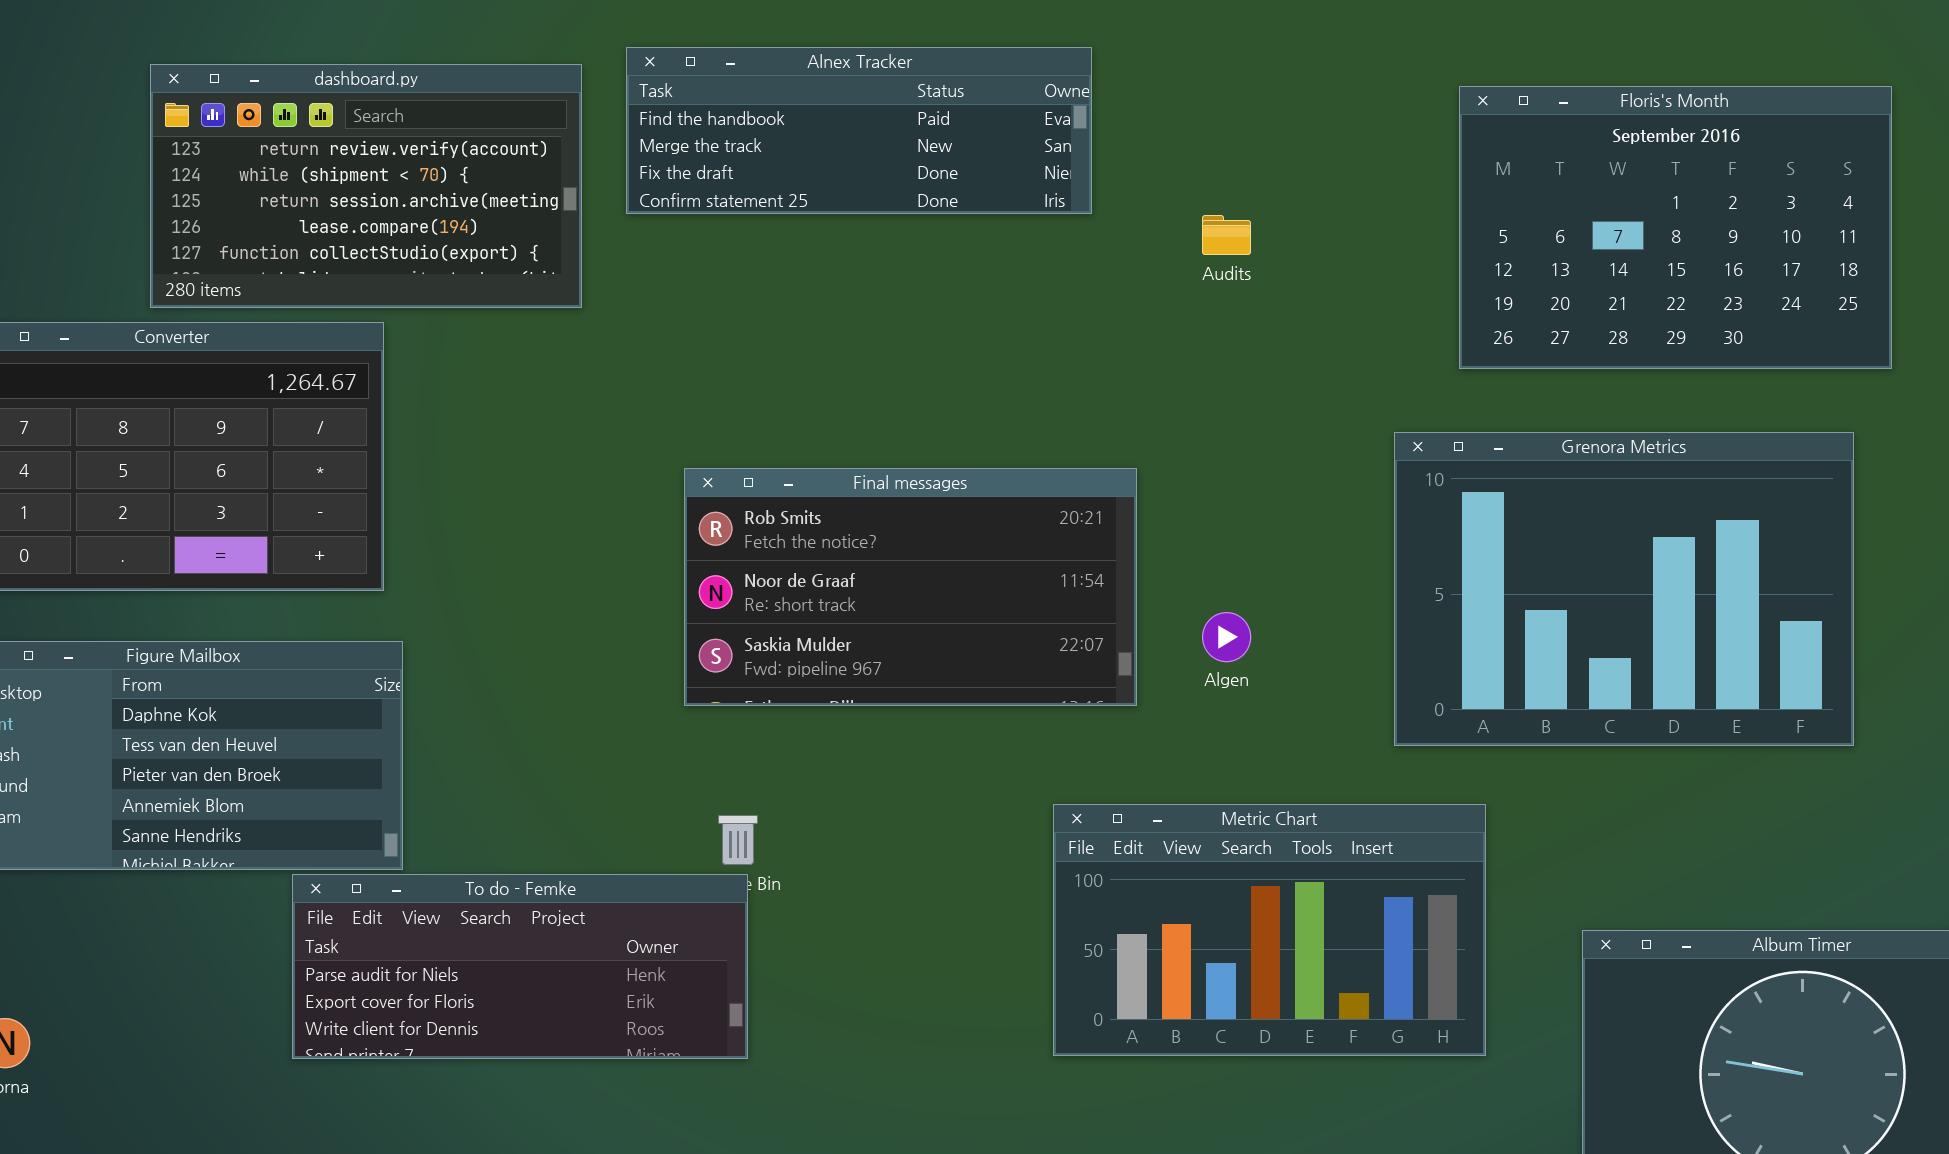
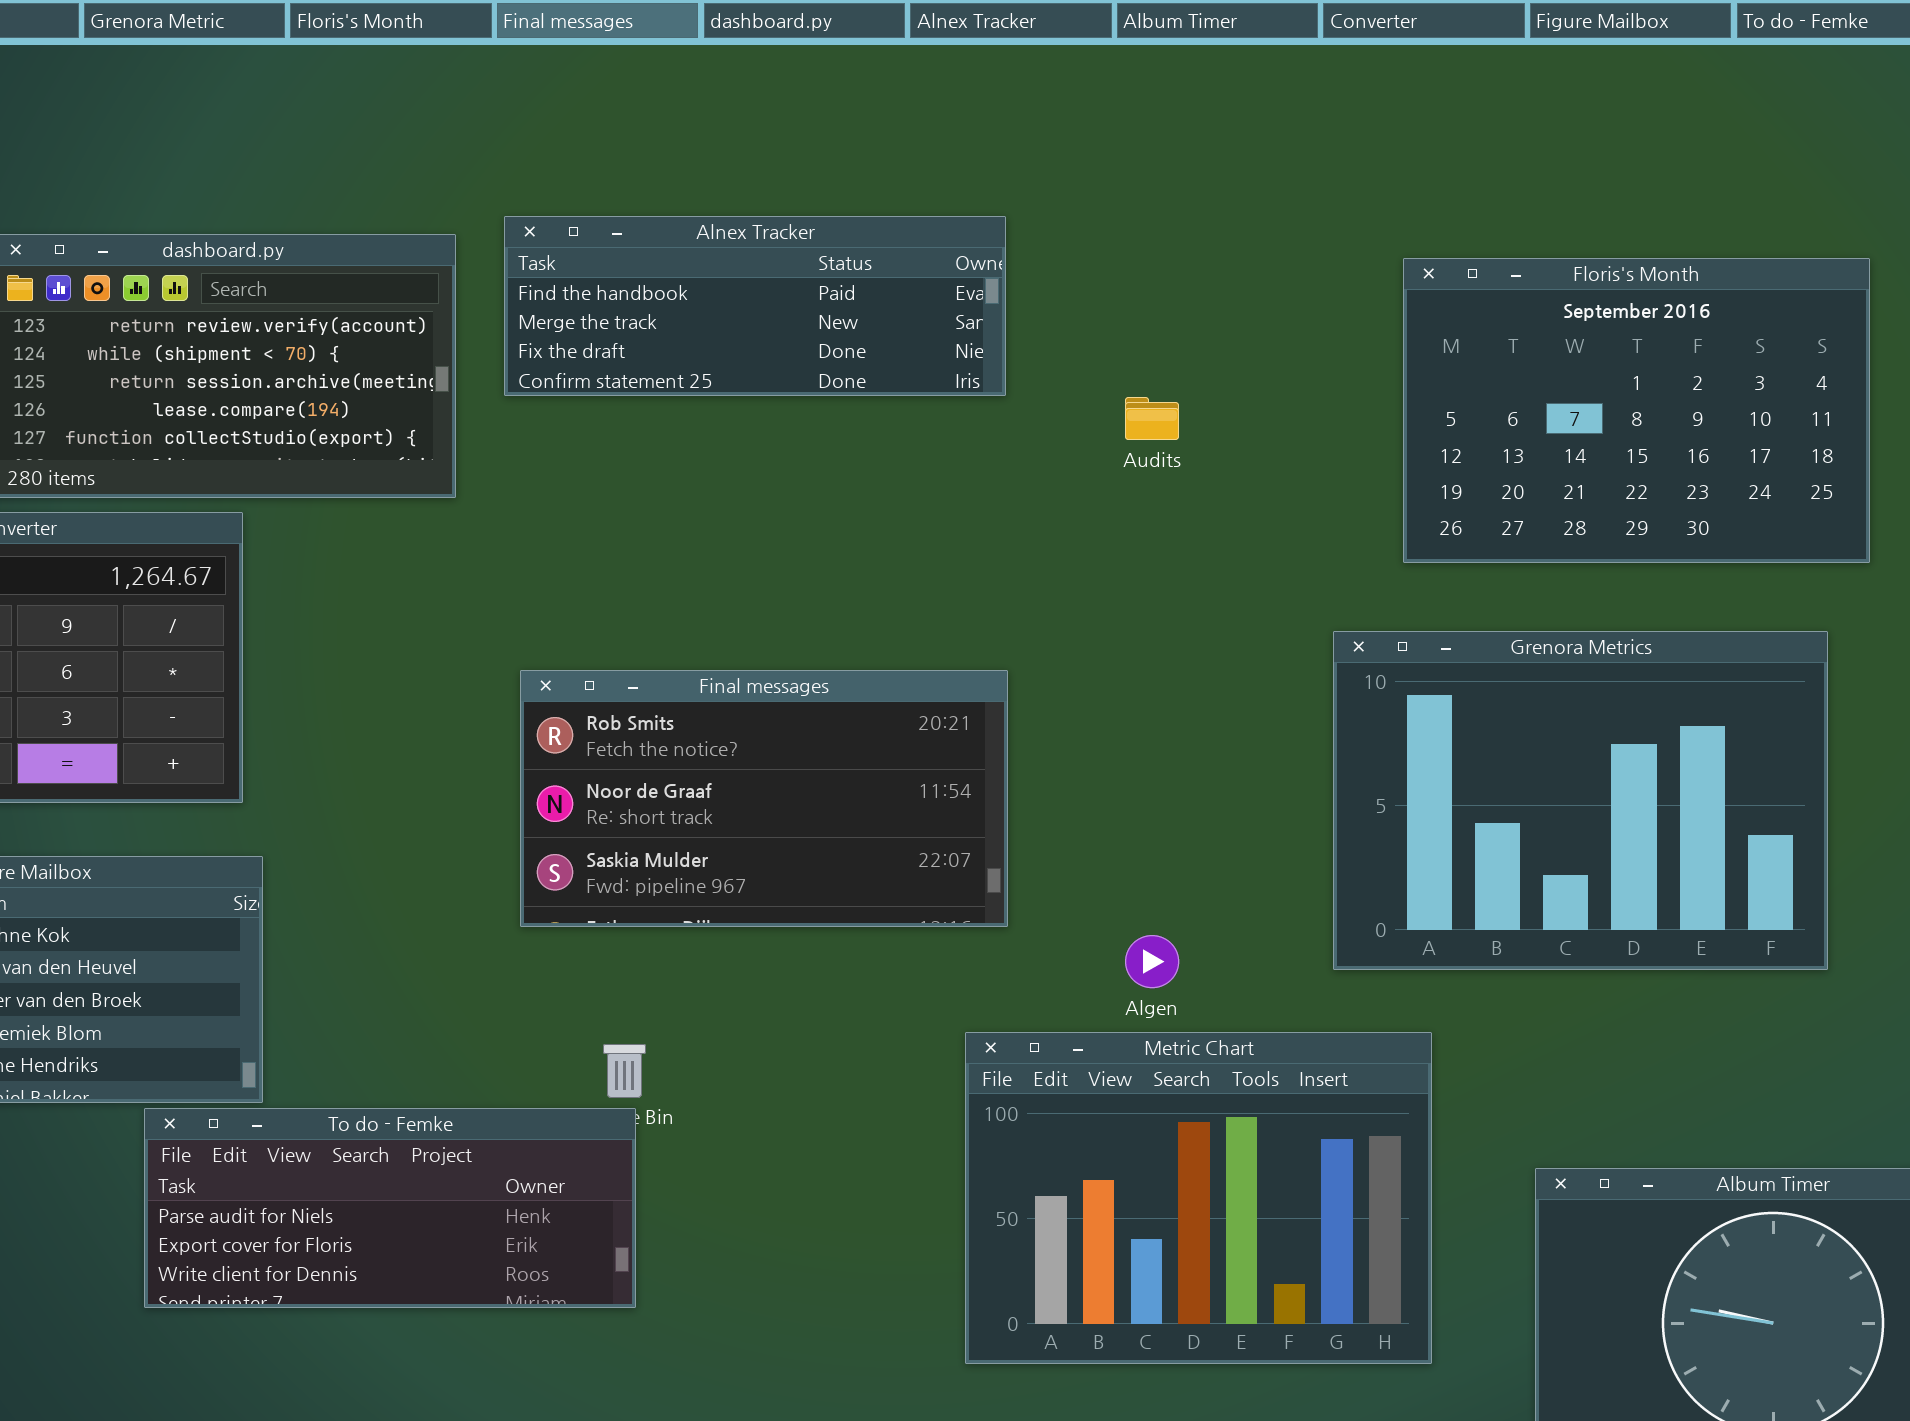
Final messages: [684,468,1137,706] -> [520,670,1008,927], moved
Algen: [1202,612,1251,662] -> [1125,935,1179,988], moved
Metric Chart: [1053,804,1486,1056] -> [965,1032,1432,1364], resized

